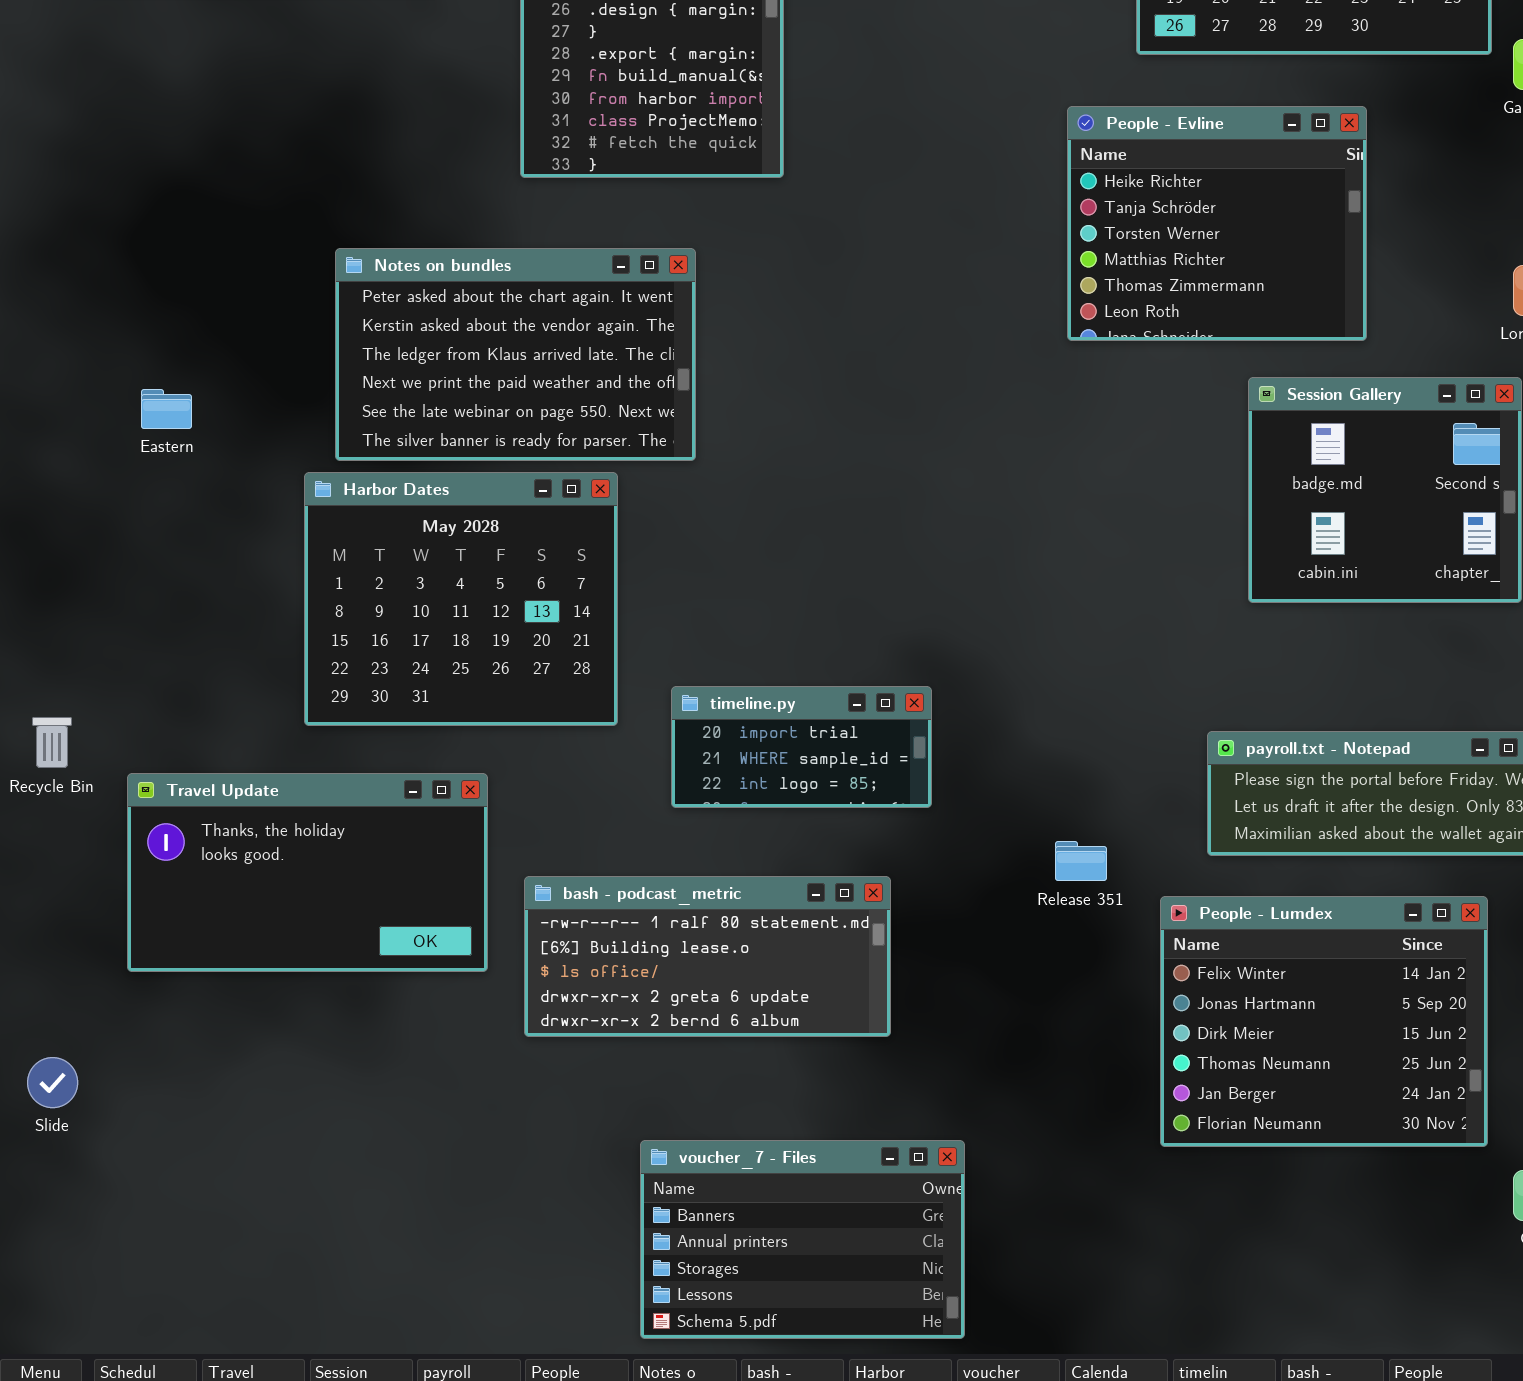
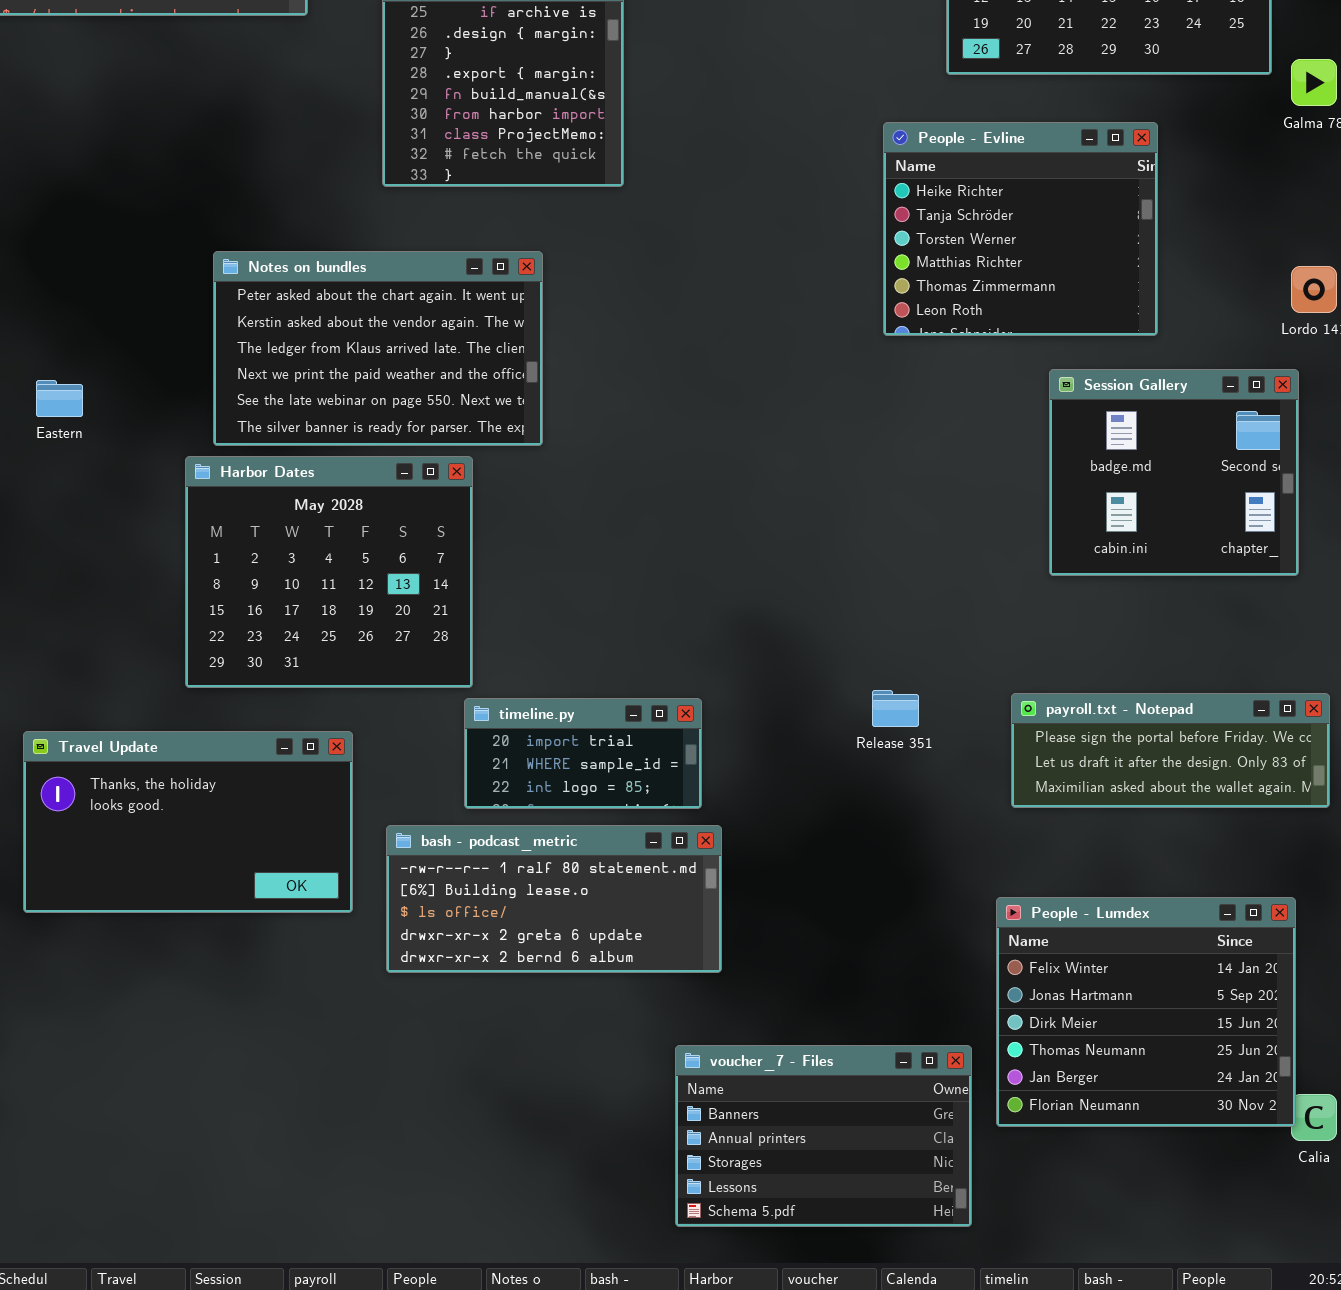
timeline.py: [671,686,932,808] -> [464,698,702,809], moved
Release 351: [1055,841,1107,881] -> [872,690,919,727], moved
People - Lumdex: [1160,896,1488,1147] -> [996,897,1296,1127], moved
voucher_7 - Files: [640,1140,965,1339] -> [675,1045,972,1227], moved

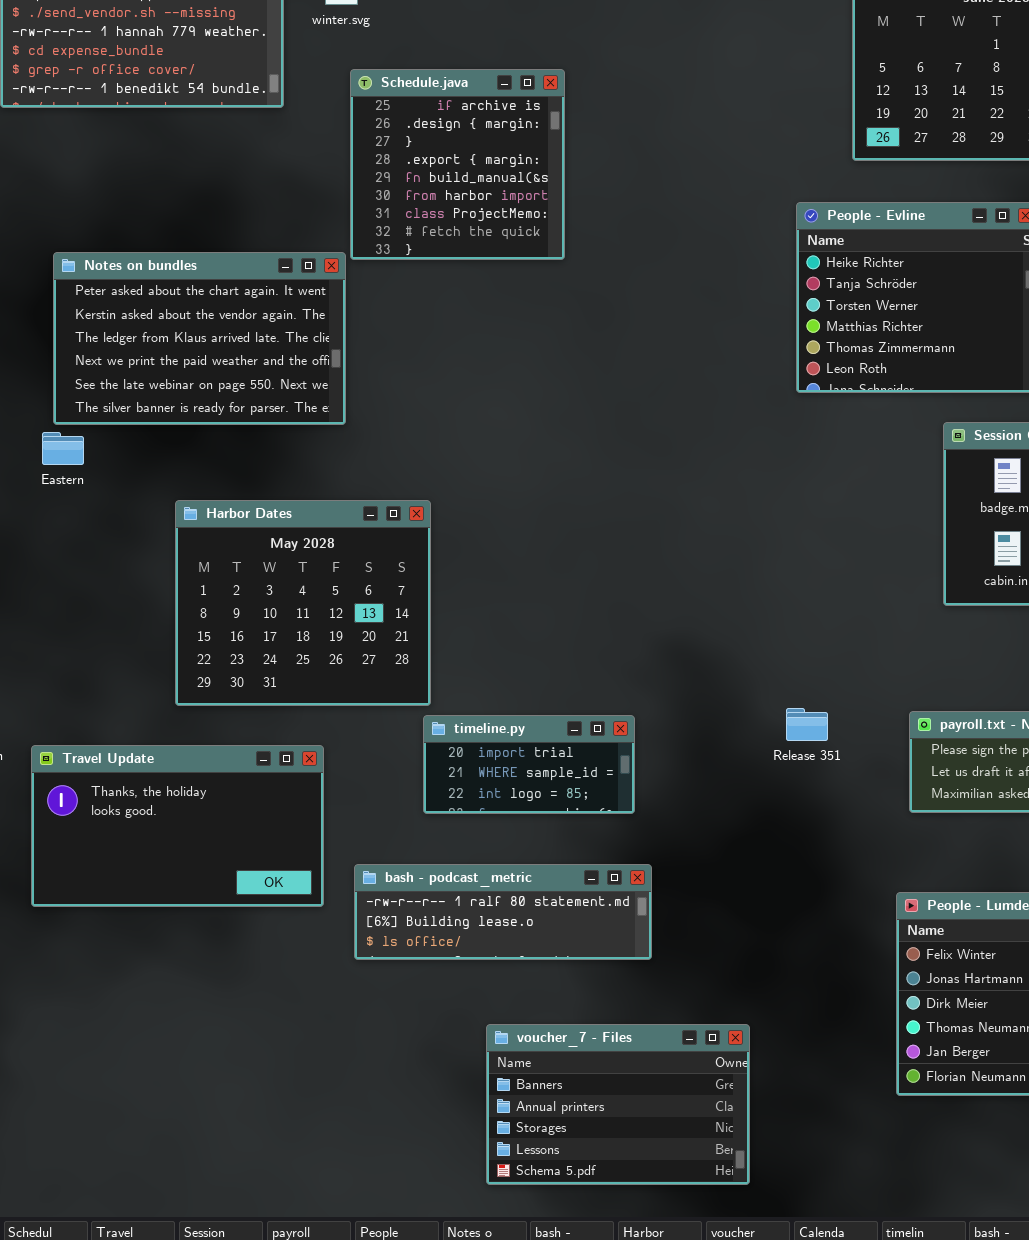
Notes on bundles: [213,251,543,446] -> [53,252,346,425], moved
bash - podcast_metric: [386,825,722,973] -> [354,864,652,960], resized
voucher_7 - Files: [675,1045,972,1227] -> [486,1024,750,1185], moved

